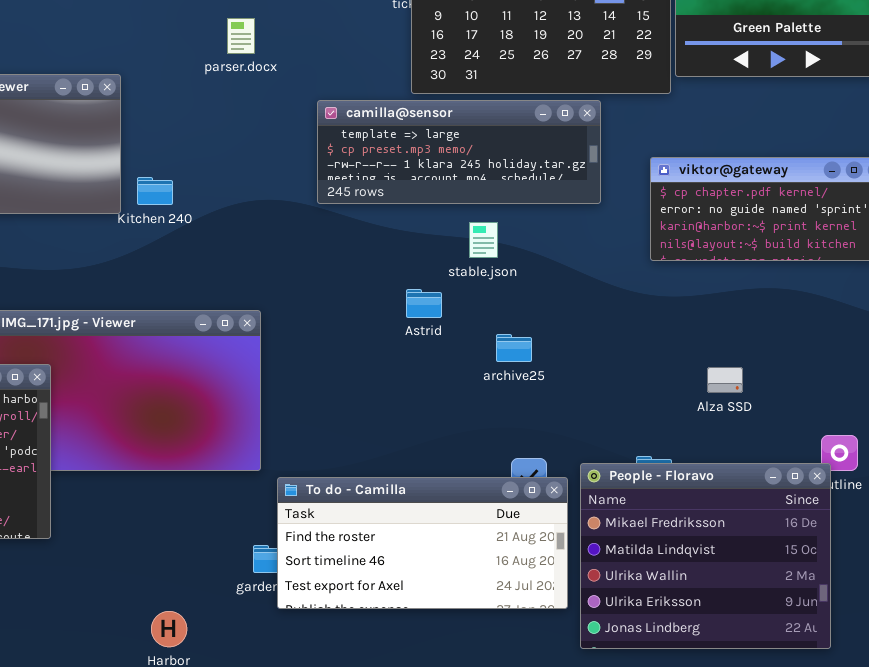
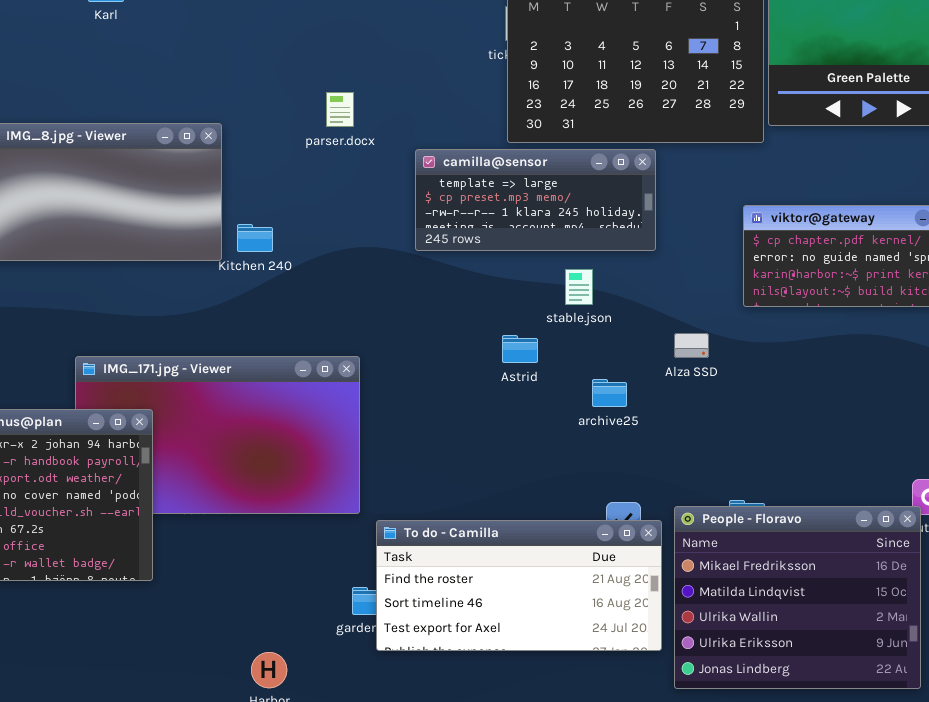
parser.docx: [227,18,255,54] -> [326,92,354,127], moved
camilla@sensor: [317,100,601,204] -> [415,149,656,251], resized
Alza SSD: [707,367,743,393] -> [674,333,709,358], moved

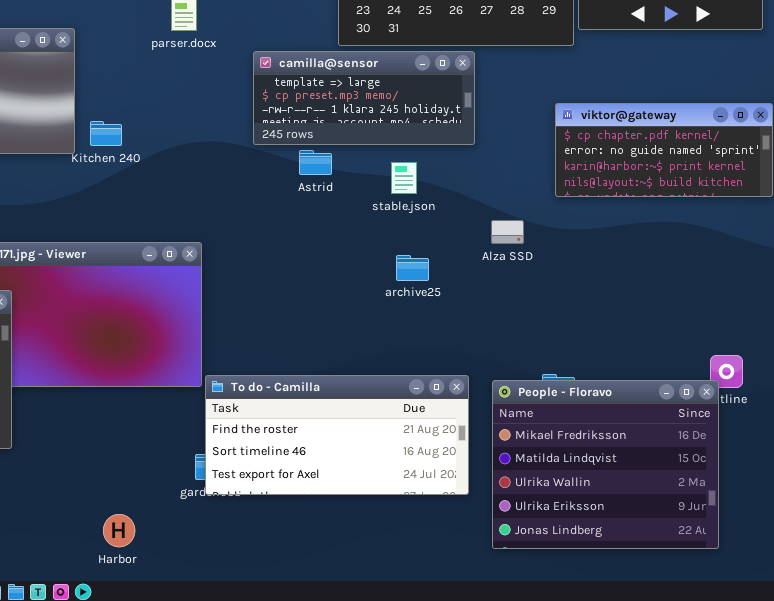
Astrid: [502,335,538,363] -> [299,150,332,175], moved
archive25: [592,379,627,407] -> [396,255,429,281], moved
To do - Camilla: [376,520,662,651] -> [205,375,469,495], moved

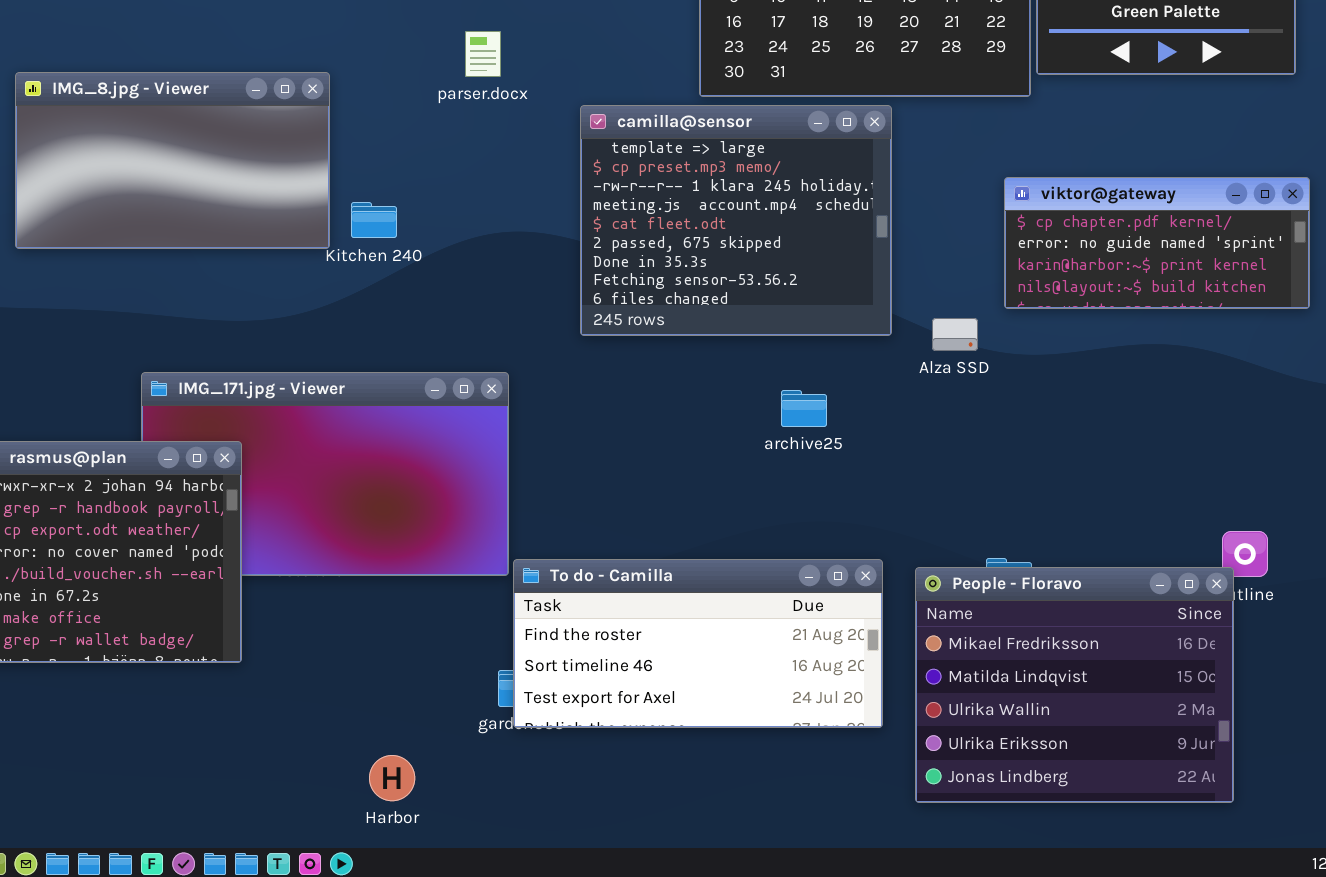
camilla@sensor: [253,51,475,145] -> [580,105,892,336], resized
Alza SSD: [491,220,524,244] -> [932,318,978,351], moved

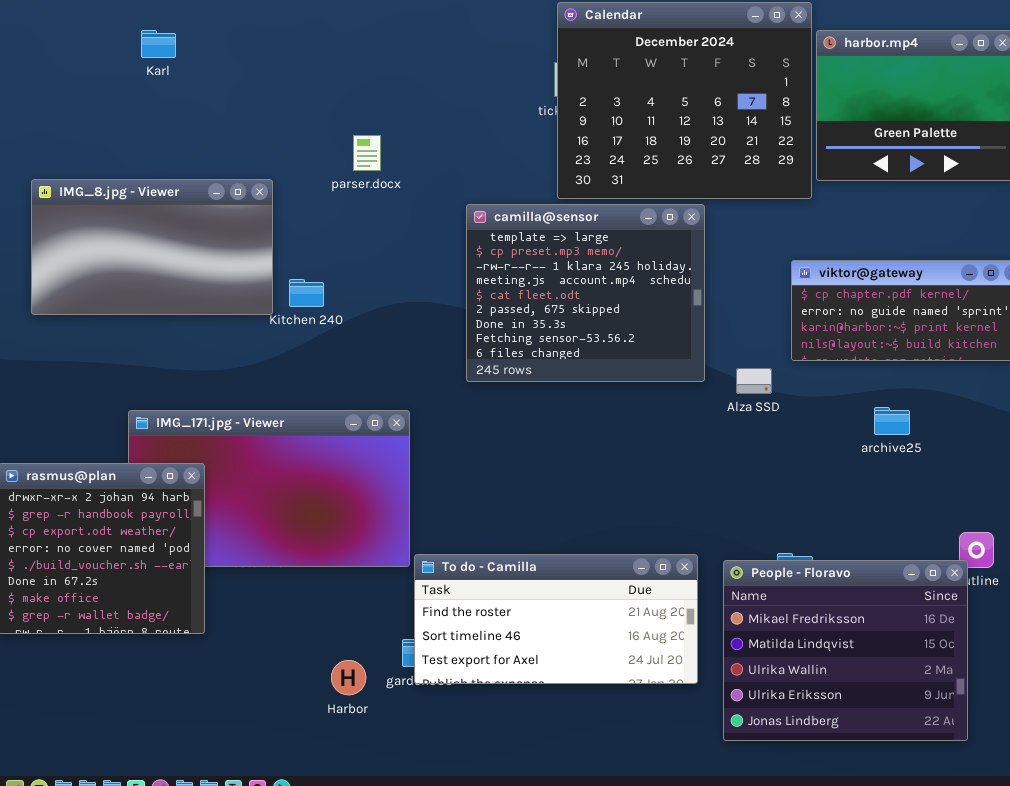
parser.docx: [465,31,501,77] -> [353,135,381,171], moved
archive25: [781,390,827,427] -> [874,407,910,435], moved
Harbor: [369,755,415,801] -> [331,660,366,695], moved

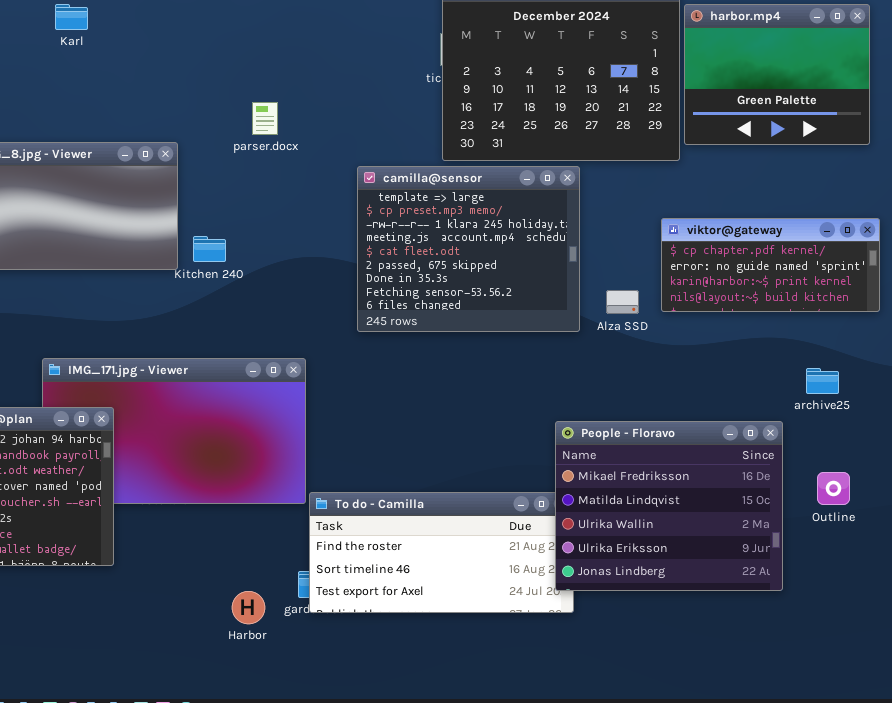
Alza SSD: [736,368,772,394] -> [606,290,639,314], moved
archive25: [874,407,910,435] -> [806,368,839,394], moved
People - Floravo: [723,560,968,741] -> [555,421,783,591], moved

